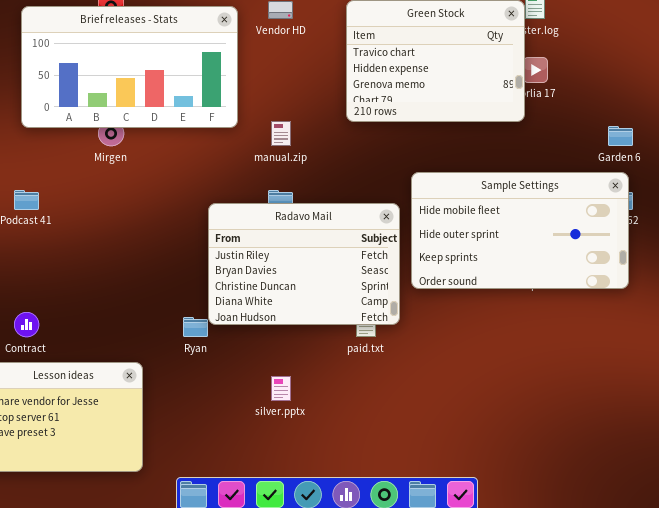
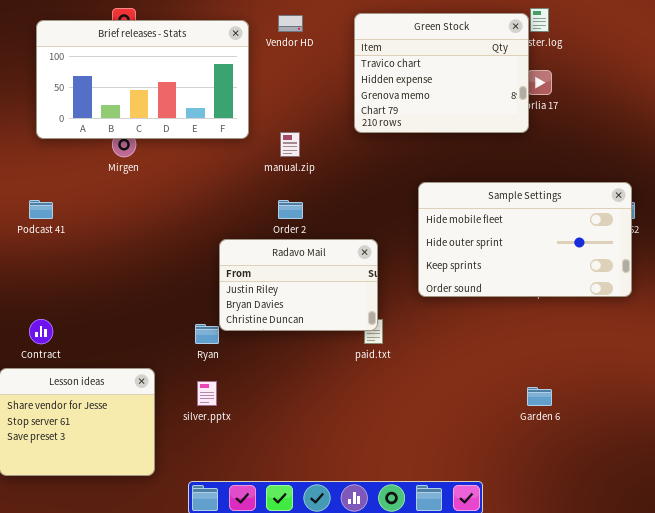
Garden 6: [608,126,633,146] -> [527,387,552,406], moved
Radavo Mail: [208,203,400,325] -> [219,239,378,331], resized
silver.pptx: [271,376,291,401] -> [197,381,217,406], moved

